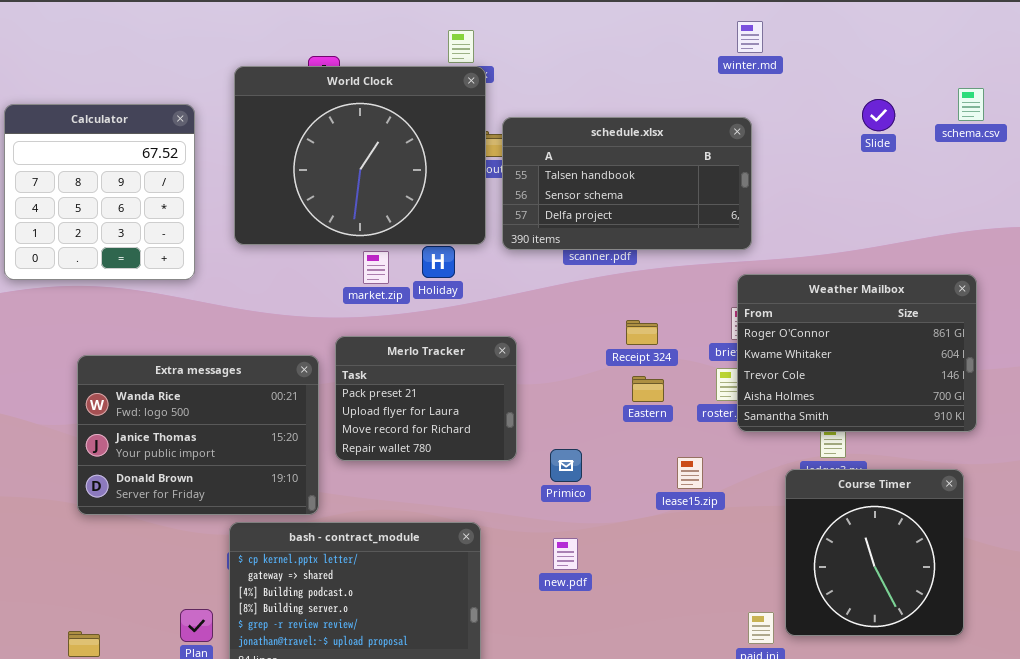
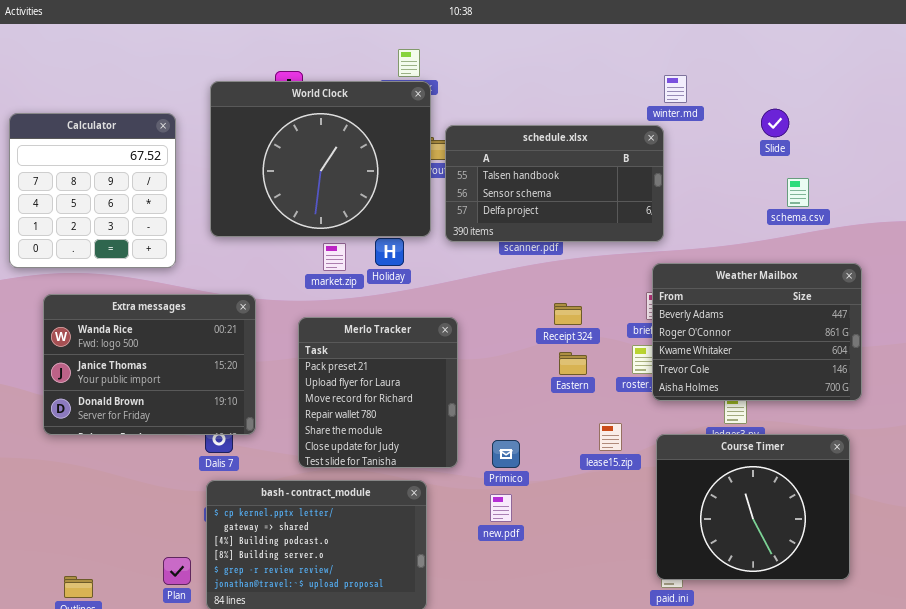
winter.md: [737,21,763,53] -> [664,75,687,103], moved
schema.csv: [958,88,984,121] -> [787,178,809,207], moved
Weather Mailbox: [737,274,977,432] -> [652,263,862,401], scrolled up 1 row
Merlo Tracker: [335,336,517,461] -> [298,317,458,468], resized
Extra messages: [77,355,319,515] -> [43,294,256,435], moved
Primico: [550,449,582,482] -> [492,440,520,468], moved
Course Timer: [785,469,964,636] -> [656,434,850,580], resized

